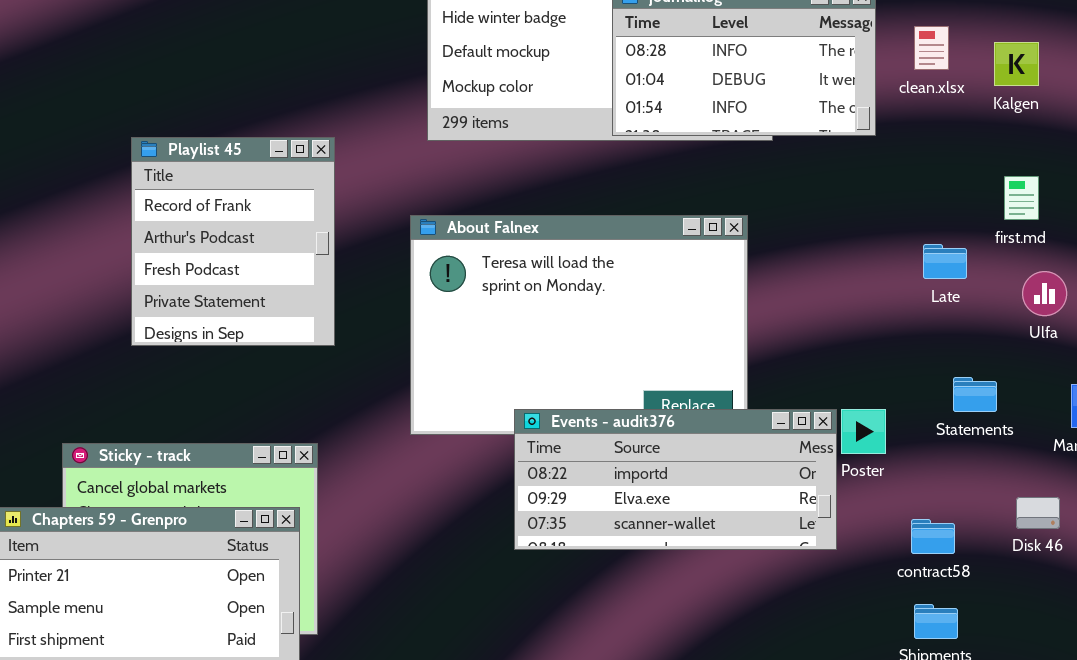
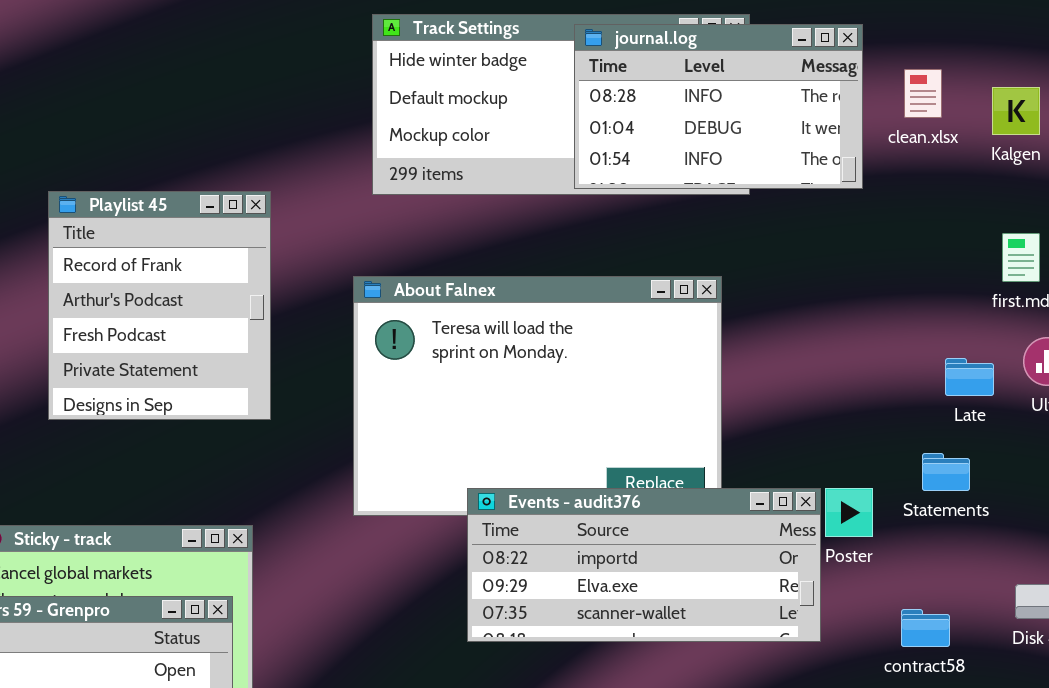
Late: [923,244,967,279] -> [945,358,994,396], moved
Statements: [953,377,997,412] -> [922,453,970,491], moved

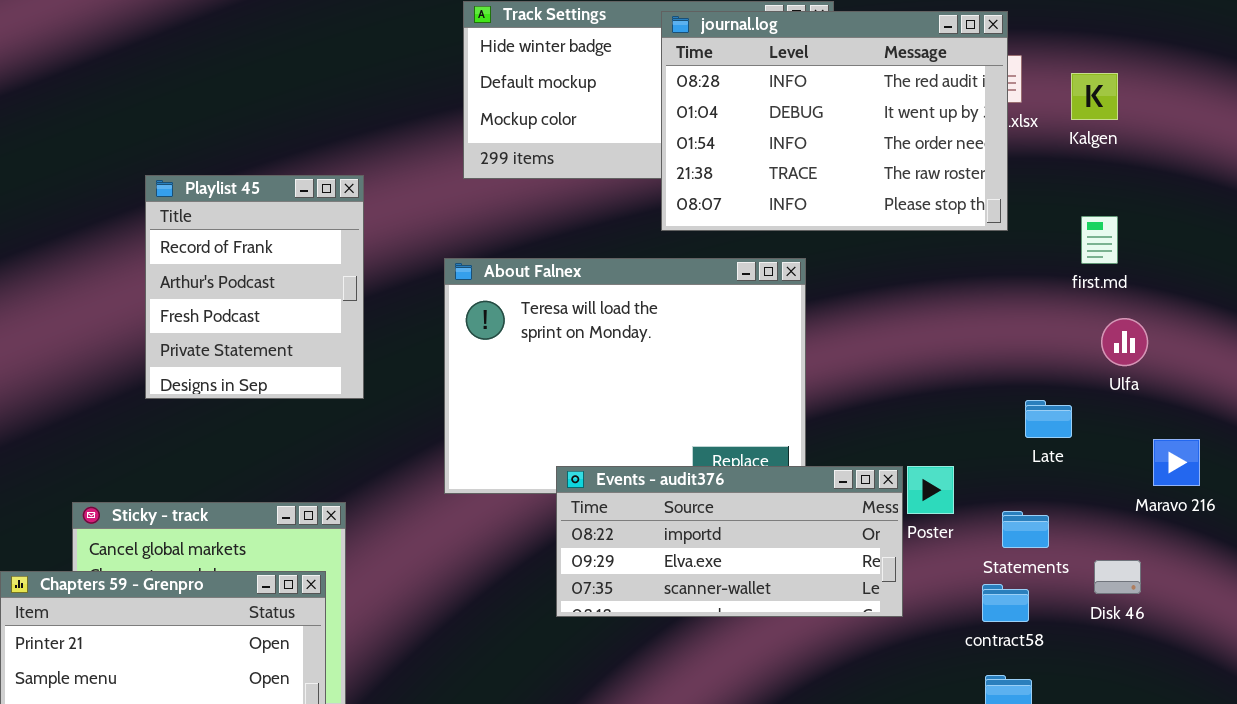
journal.log: [574,24,863,189] -> [661,11,1008,231], resized
Late: [945,358,994,396] -> [1025,400,1072,438], moved
Statements: [922,453,970,491] -> [1002,511,1049,548], moved

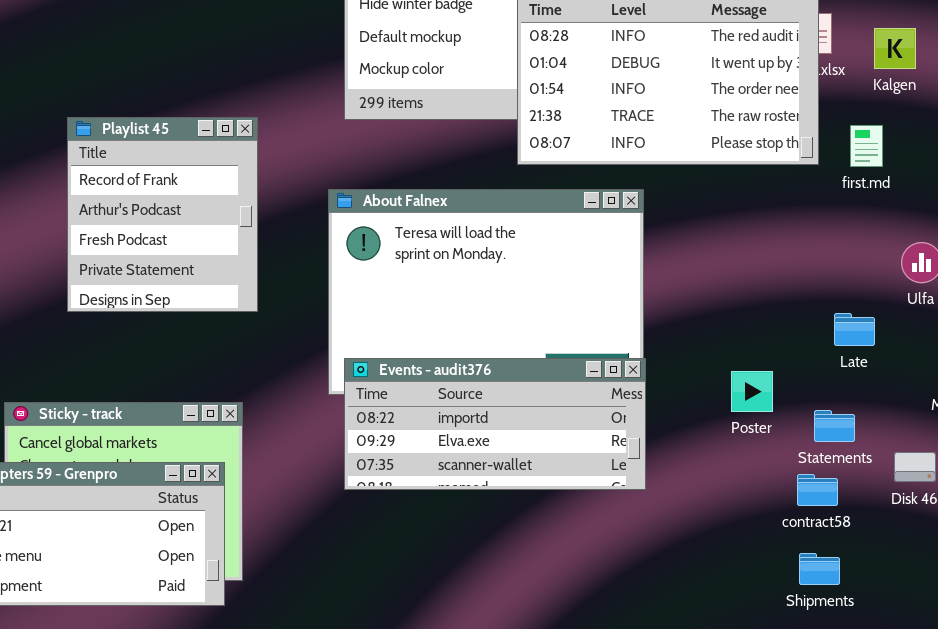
first.md: [1081,216,1118,264] -> [850,125,883,167], moved
Events - audit376: [556,466,903,617] -> [344,358,646,490], moved

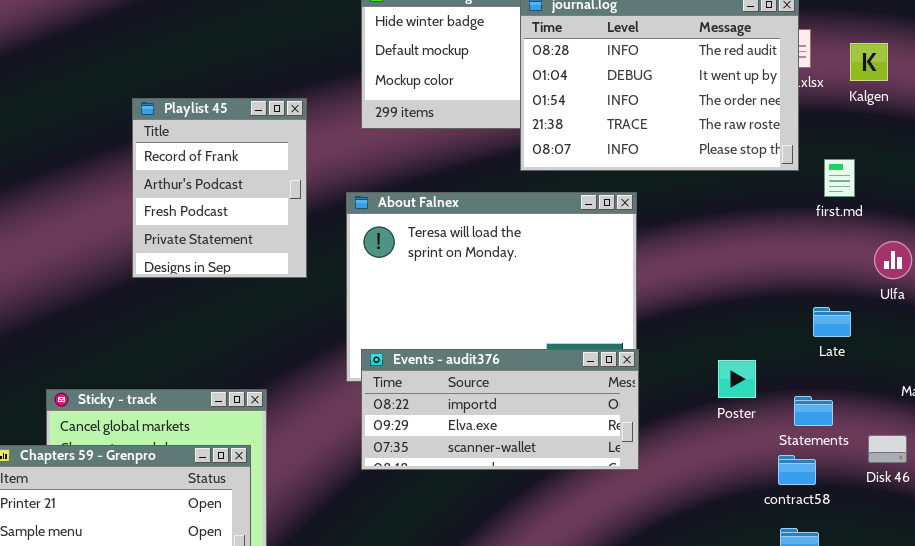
Playlist 45: [67,117,258,312] -> [132,98,307,278], moved
first.md: [850,125,883,167] -> [824,159,855,197], moved

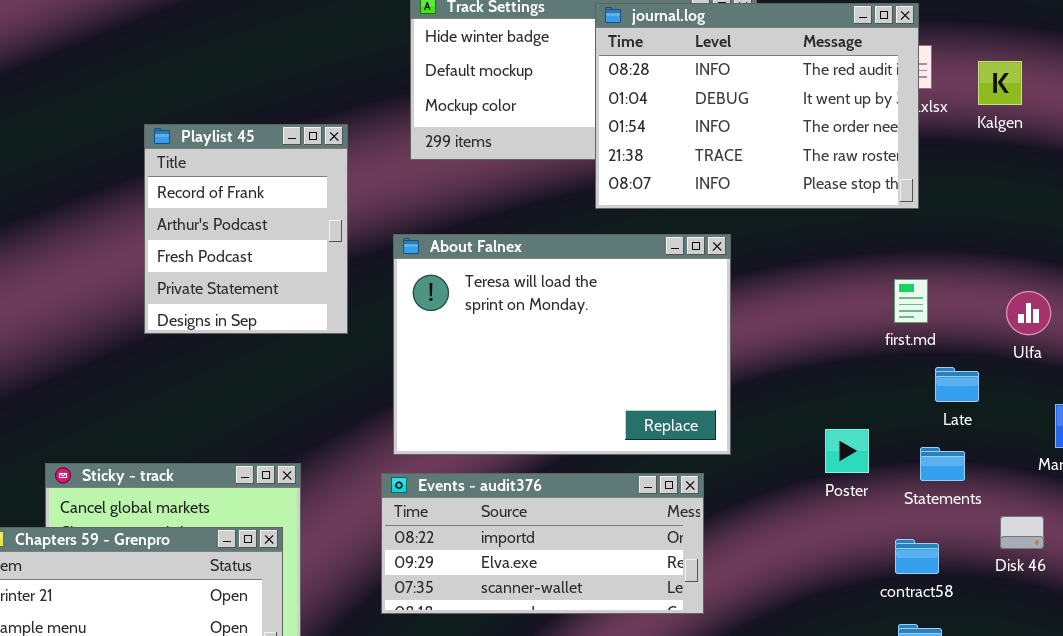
first.md: [824,159,855,197] -> [894,279,928,323], moved
Events - audit376: [361,349,639,470] -> [381,473,704,614], moved
Statements: [794,396,833,426] -> [920,447,965,481], moved

